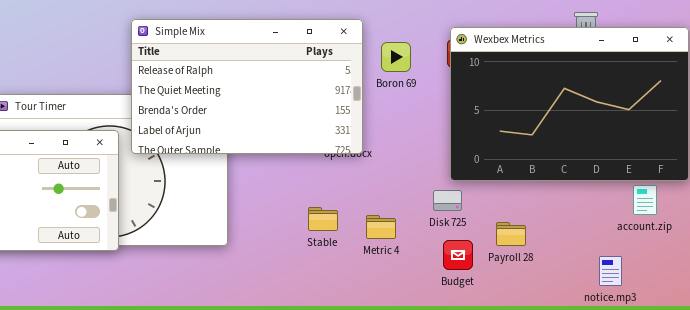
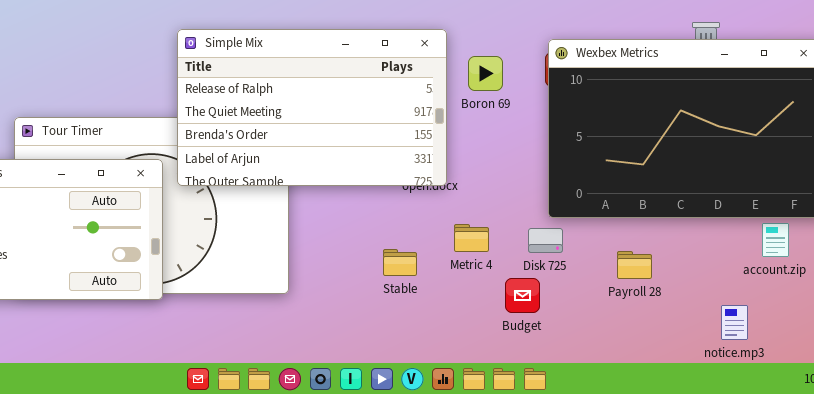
Metric 4: [366,215,396,239] -> [454,224,489,252], moved
Payroll 28: [496,222,526,246] -> [617,251,652,279], moved
Budget: [443,240,473,270] -> [505,278,540,313], moved

